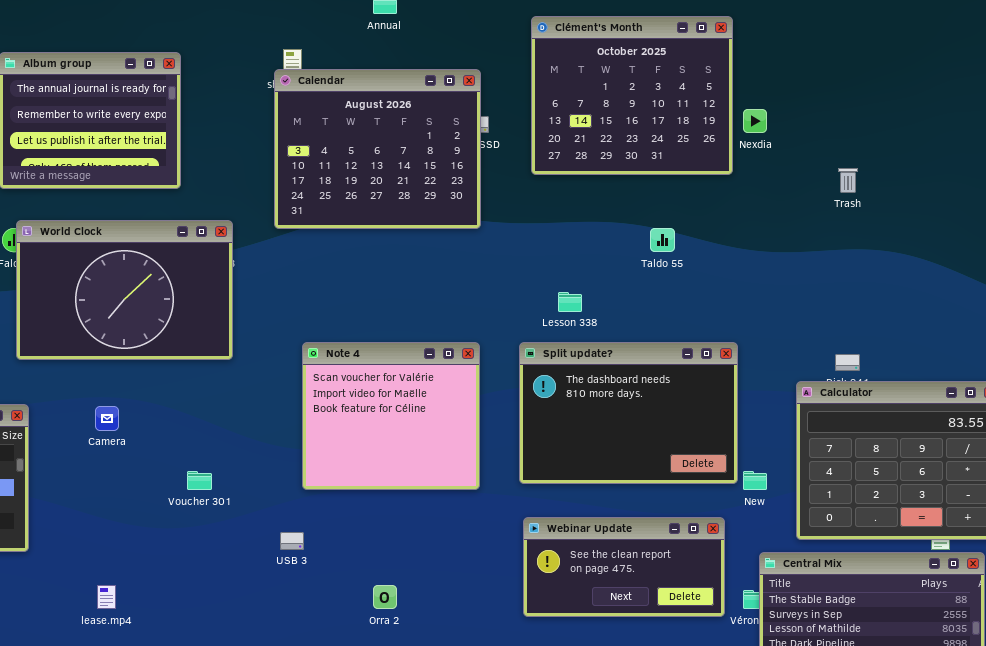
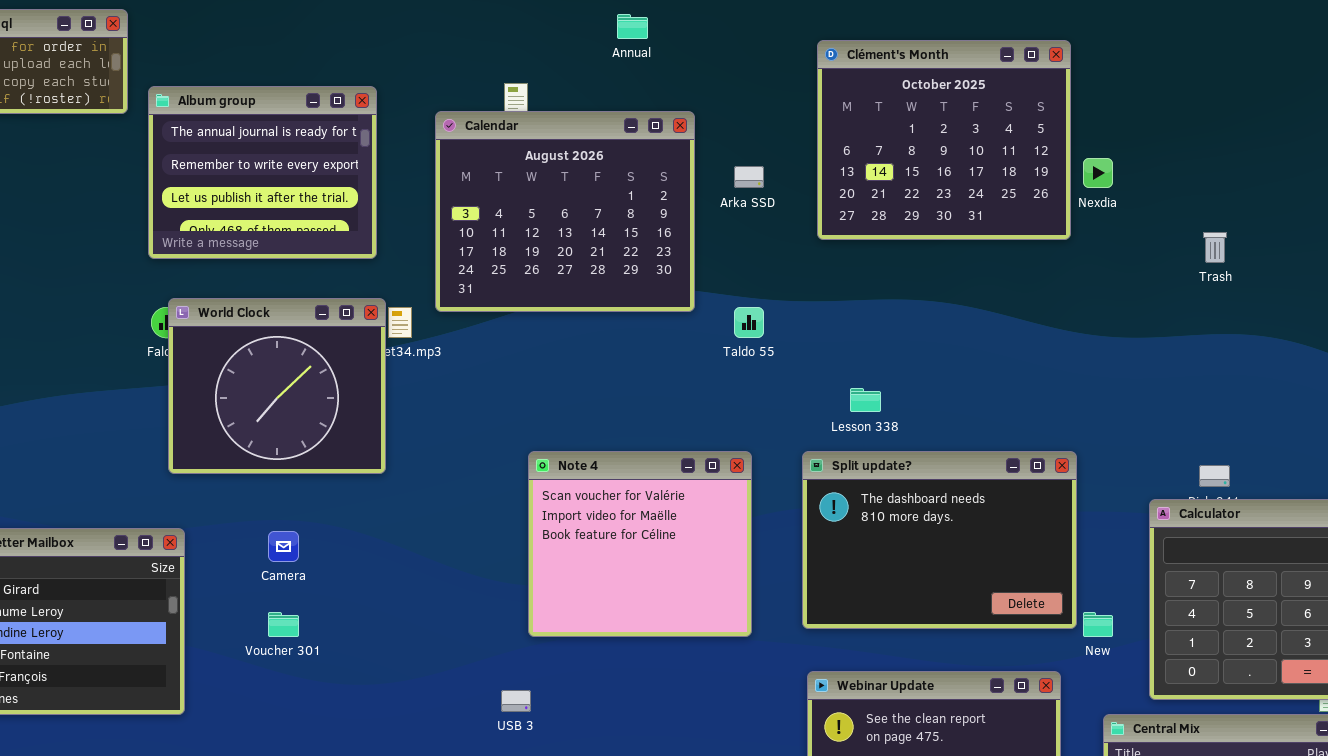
Calendar: [274,69,481,229] -> [435,111,695,312], moved
World Clock: [16,220,233,360] -> [168,298,386,474], resized
Taldo 55: [650,228,675,252] -> [734,307,764,338], moved
Voucher 301: [187,471,212,490] -> [268,612,299,637], moved

